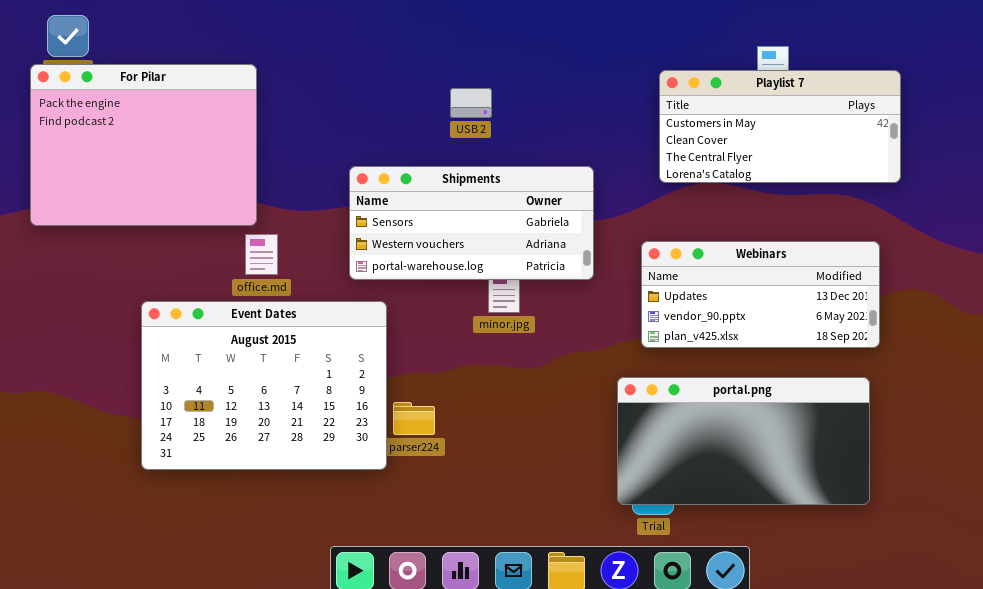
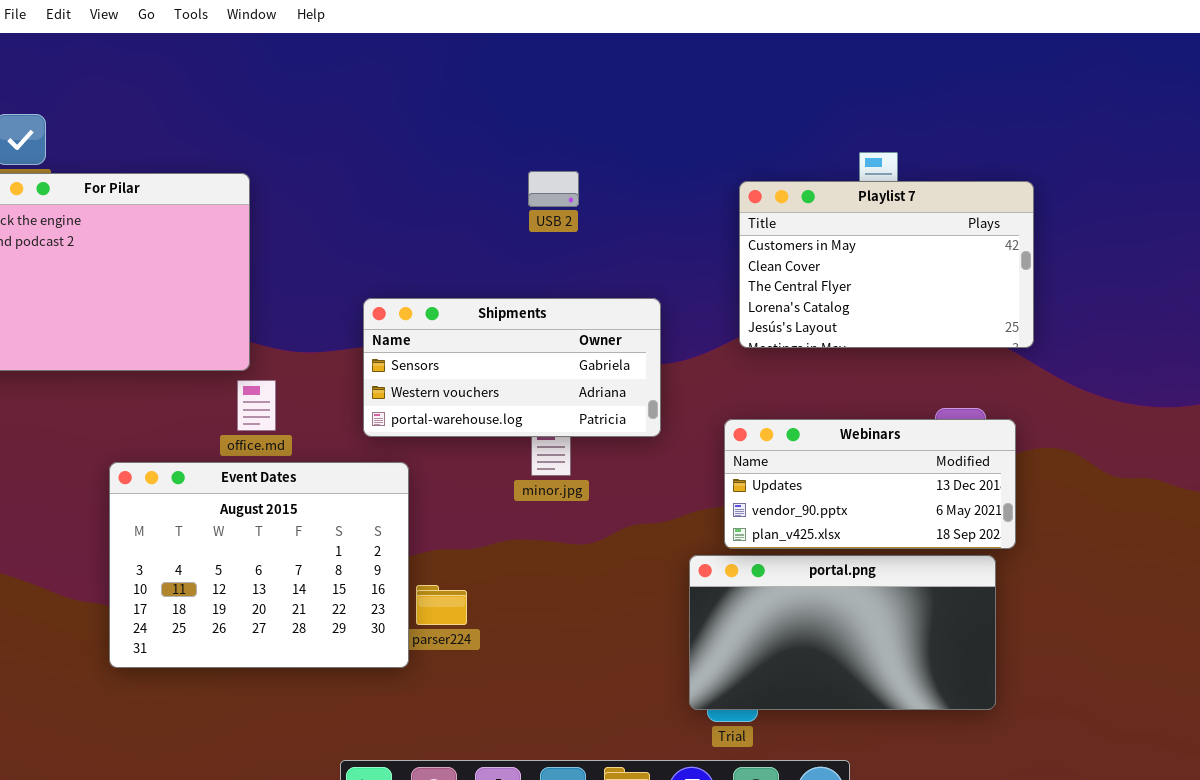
Playlist 7: [659,70,901,183] -> [739,181,1034,348], resized
USB 2: [450,88,492,118] -> [528,171,579,207], moved
Webinars: [641,241,880,348] -> [724,419,1016,549], moved

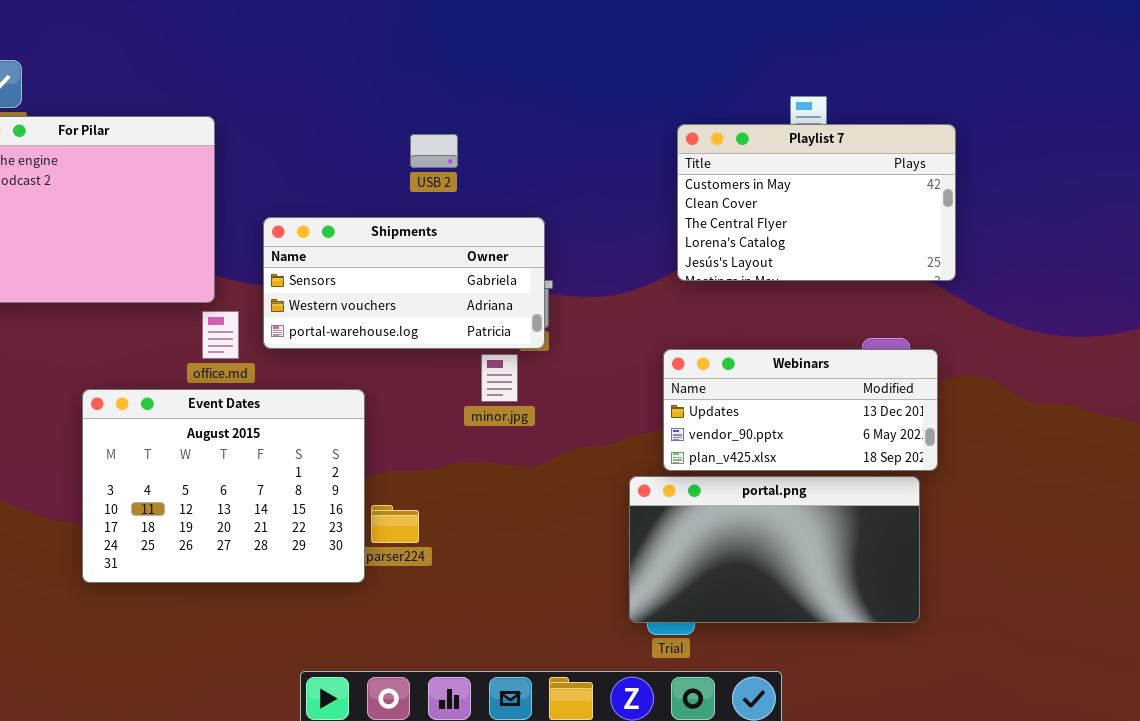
USB 2: [528,171,579,207] -> [410,134,458,168], moved
Shipments: [363,298,661,437] -> [263,217,545,349], moved

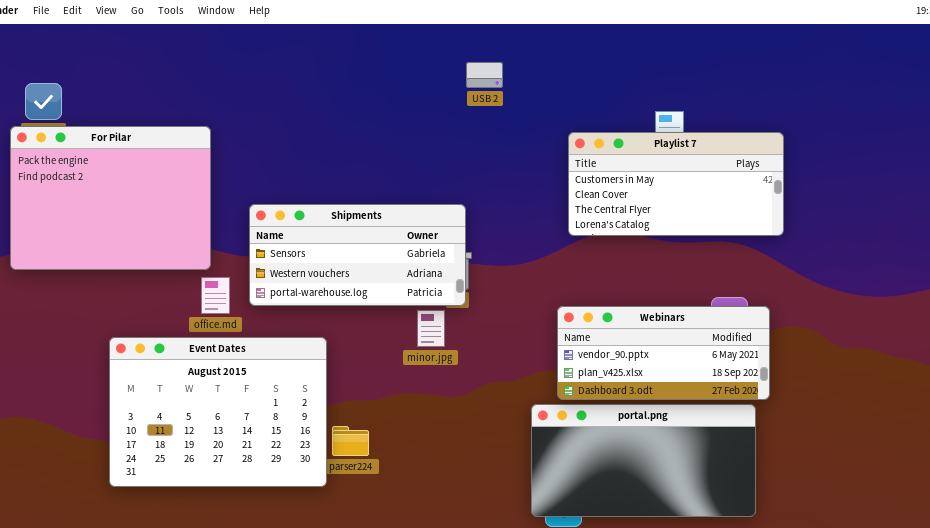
Playlist 7: [677,124,956,281] -> [568,132,784,236], resized
USB 2: [410,134,458,168] -> [466,62,503,88], moved
Webinars: [663,349,938,471] -> [557,306,770,400], scrolled down 1 row

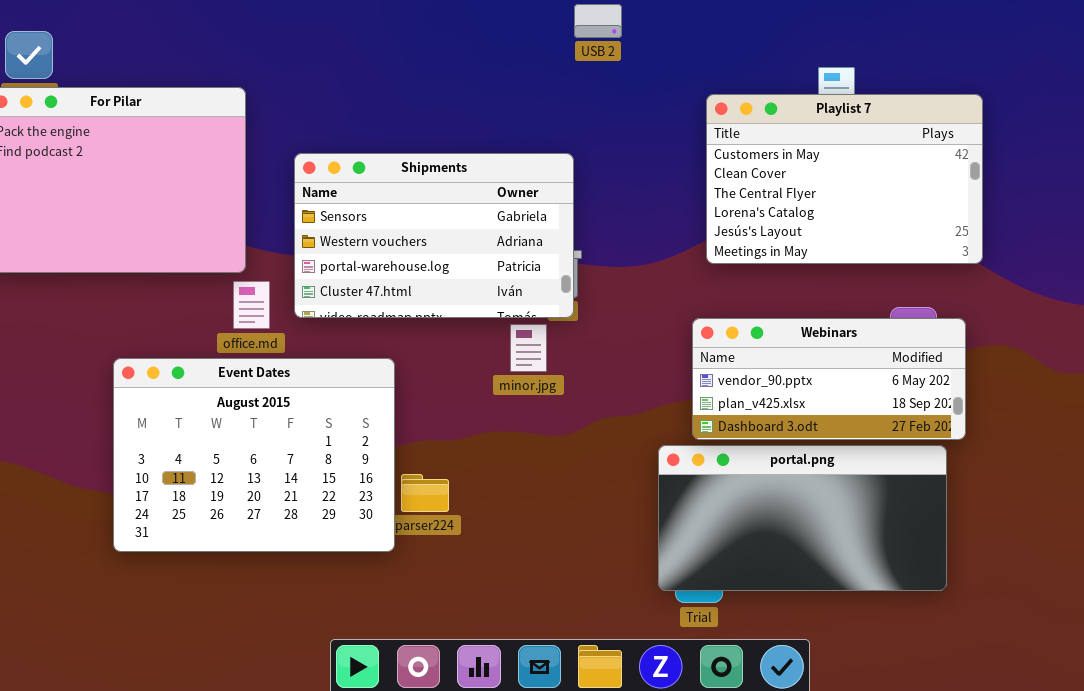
Playlist 7: [568,132,784,236] -> [706,94,983,264], resized
Shipments: [249,204,466,306] -> [294,153,574,318], resized

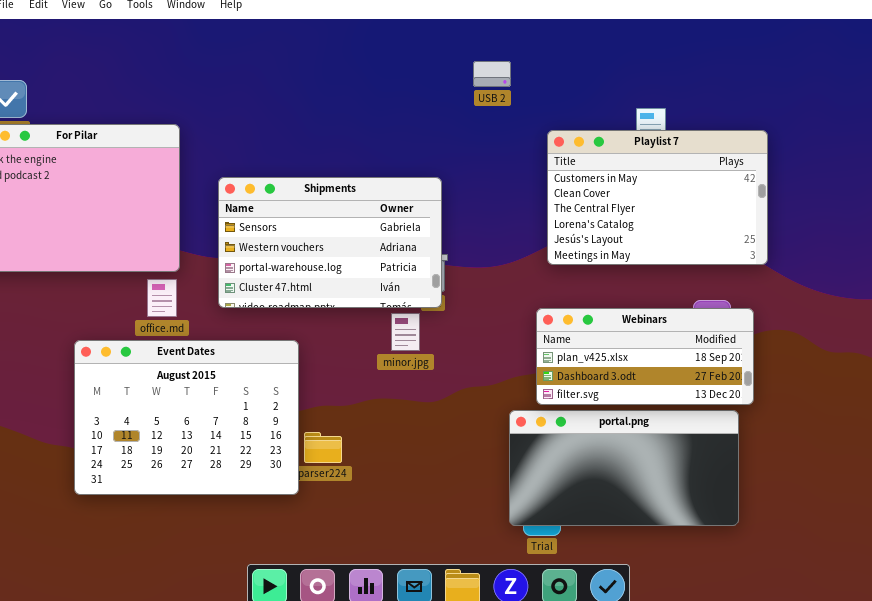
USB 2: [574,4,622,38] -> [473,61,511,87], moved
office.md: [233,281,270,329] -> [147,279,177,317], moved
Webinars: [692,318,966,440] -> [536,308,754,405], scrolled down 1 row

